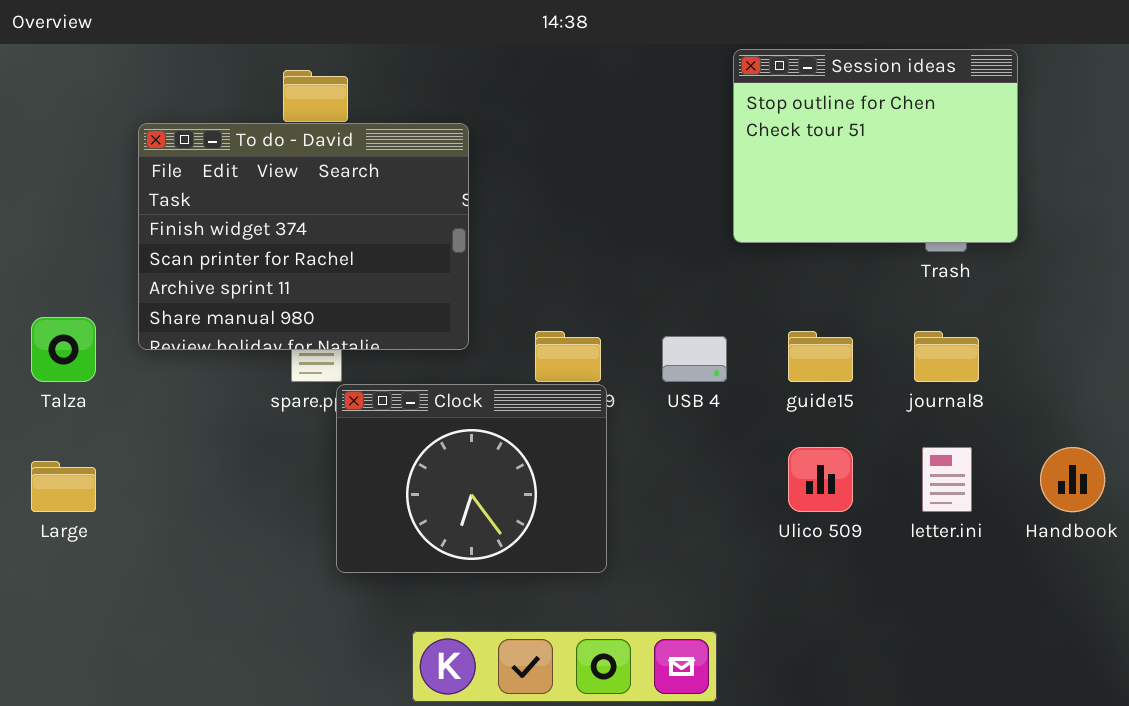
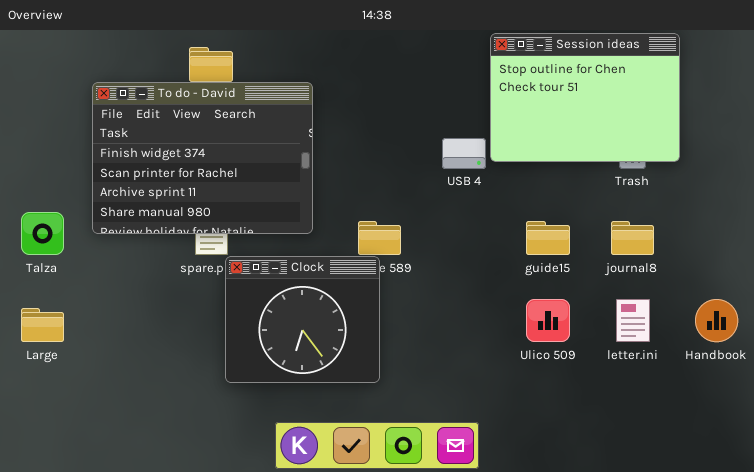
USB 4: [662,336,727,382] -> [442,138,486,169], moved
Clock: [336,384,607,573] -> [225,256,380,383], resized

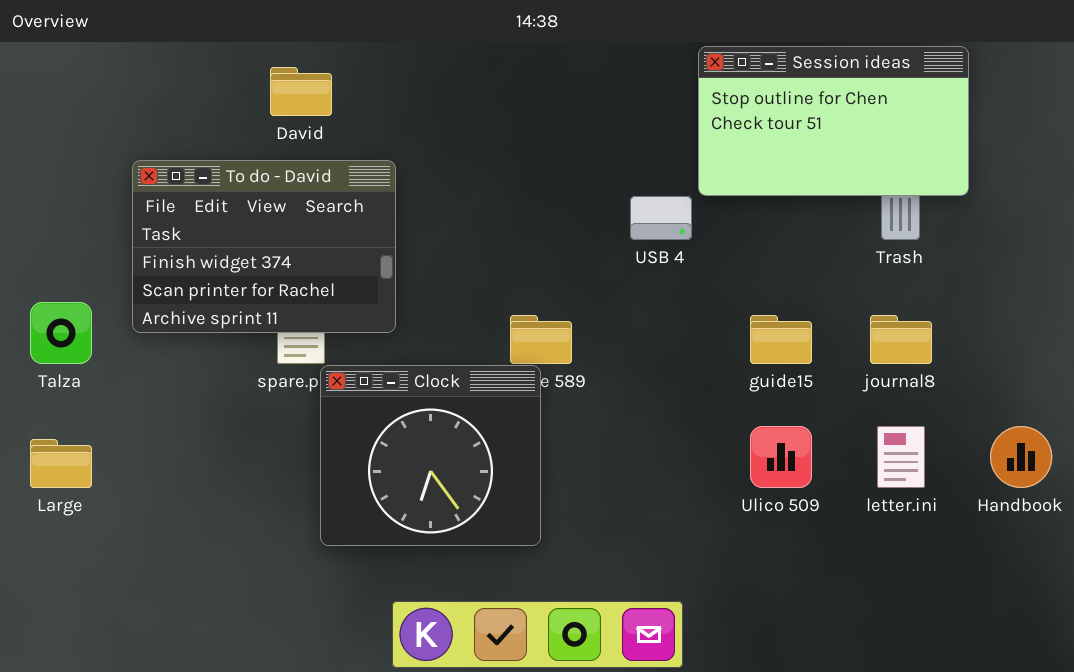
Session ideas: [490,33,680,162] -> [698,46,969,196], resized
To do - David: [92,82,313,234] -> [132,160,396,333], resized

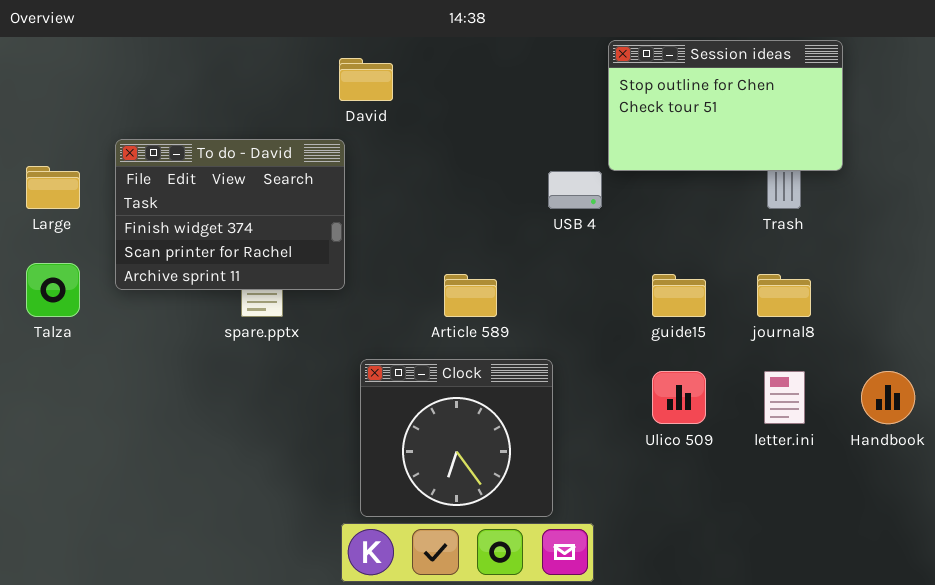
David: [270,67,332,116] -> [339,58,393,101], moved
Clock: [320,365,541,546] -> [360,359,553,517], moved
Large: [30,439,92,488] -> [26,166,80,209], moved

